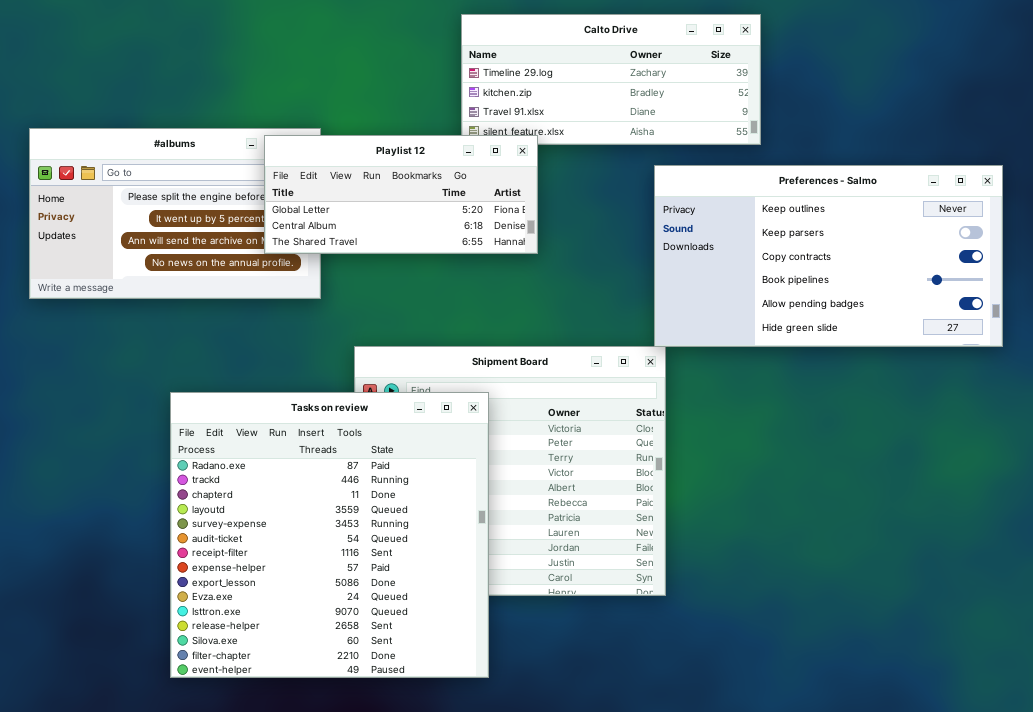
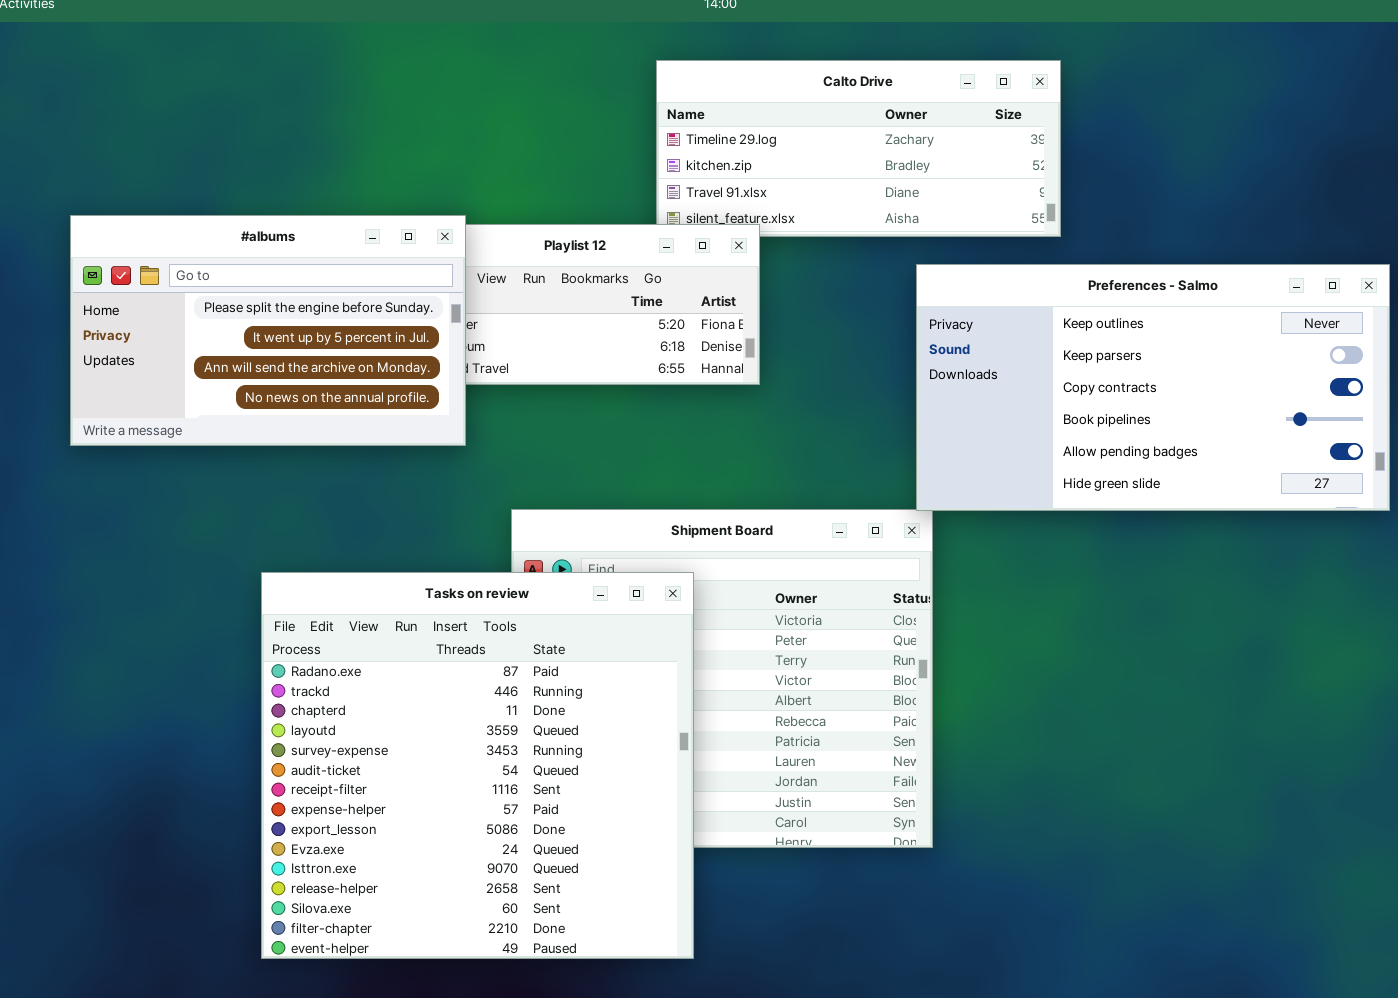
#albums: [29,128,321,299] -> [70,215,466,446], raised

